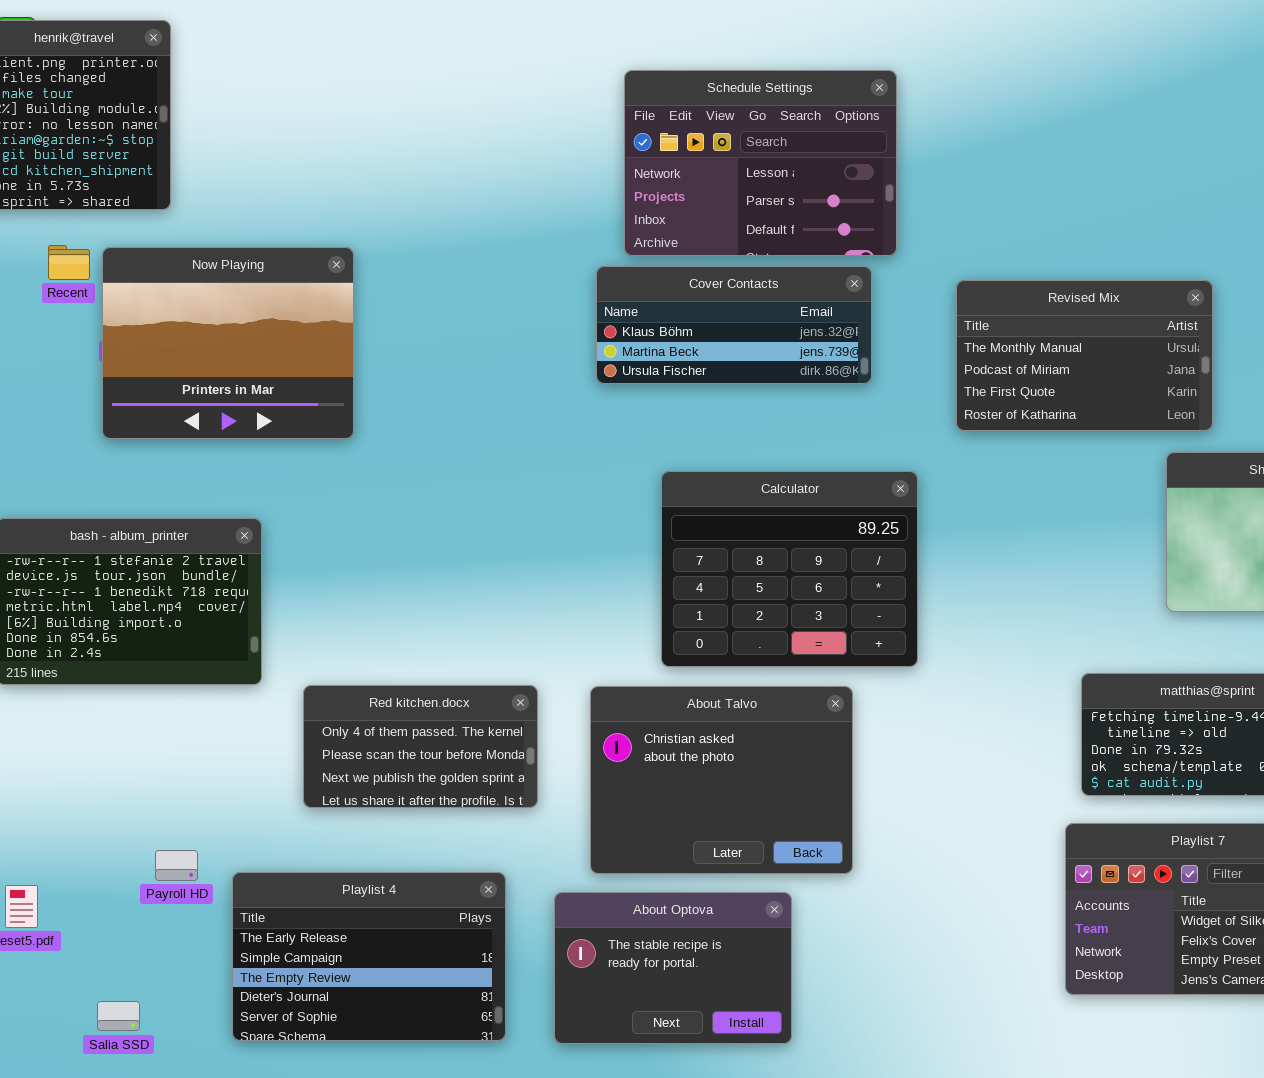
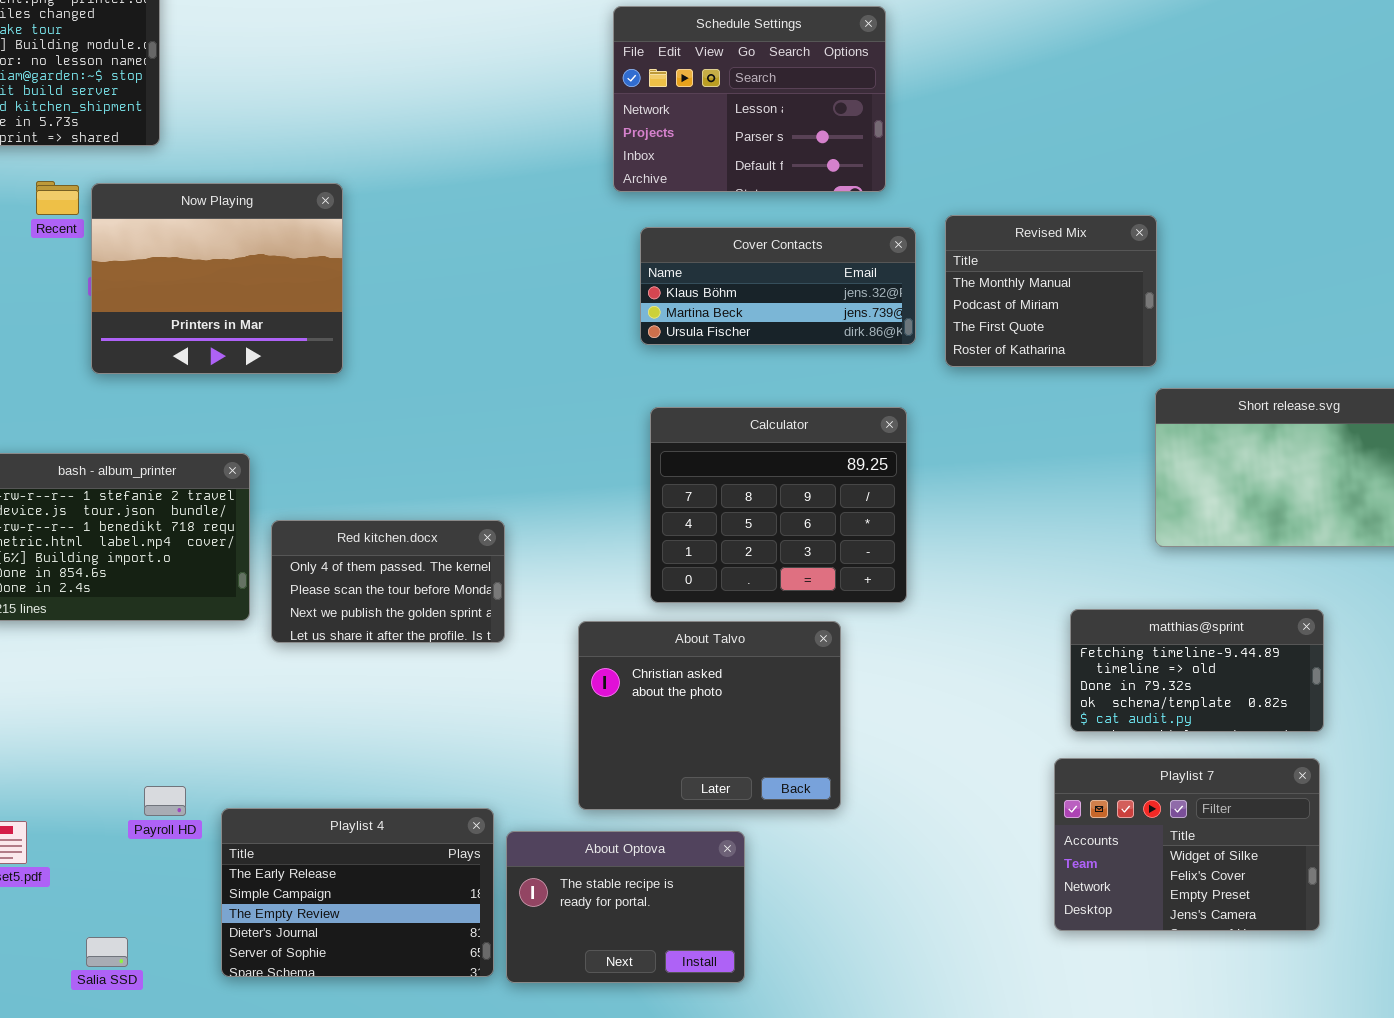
Cover Contacts: [596,266,872,384] -> [640,227,916,345], moved
Revised Mix: [956,280,1213,431] -> [945,215,1157,367], resized
Red kitchen.docx: [303,685,538,808] -> [271,520,505,643], moved
About Optova: [554,892,792,1044] -> [506,831,745,983], moved

